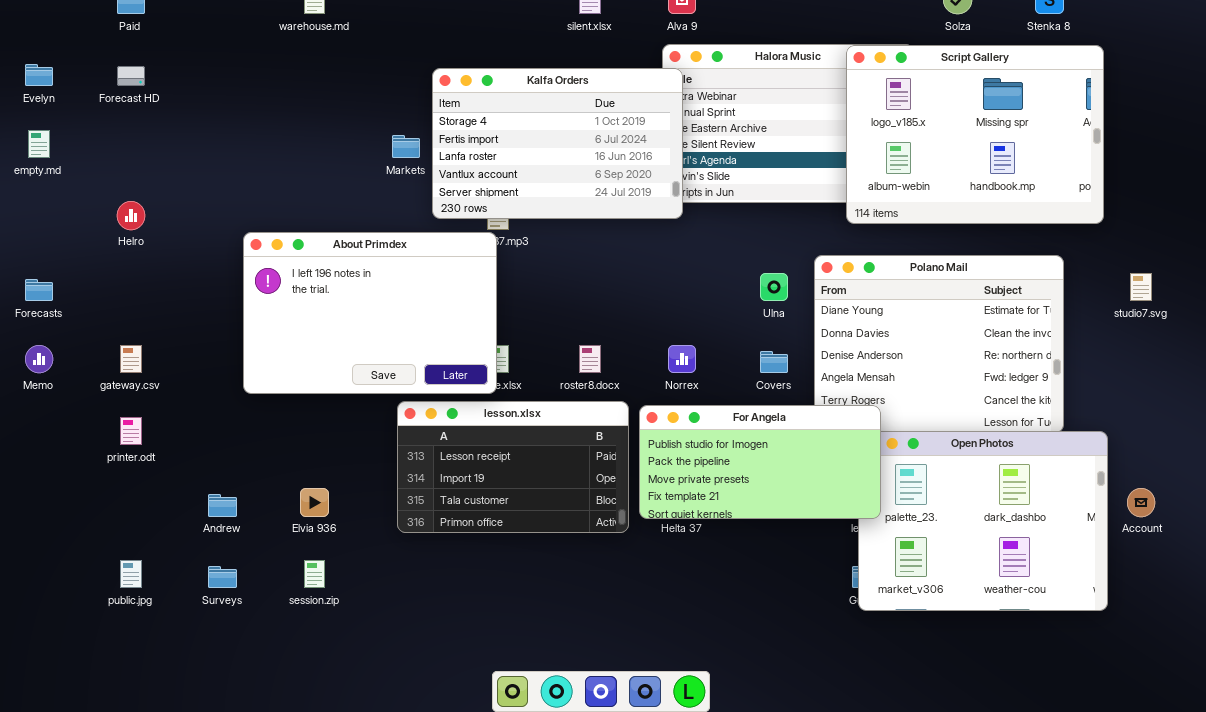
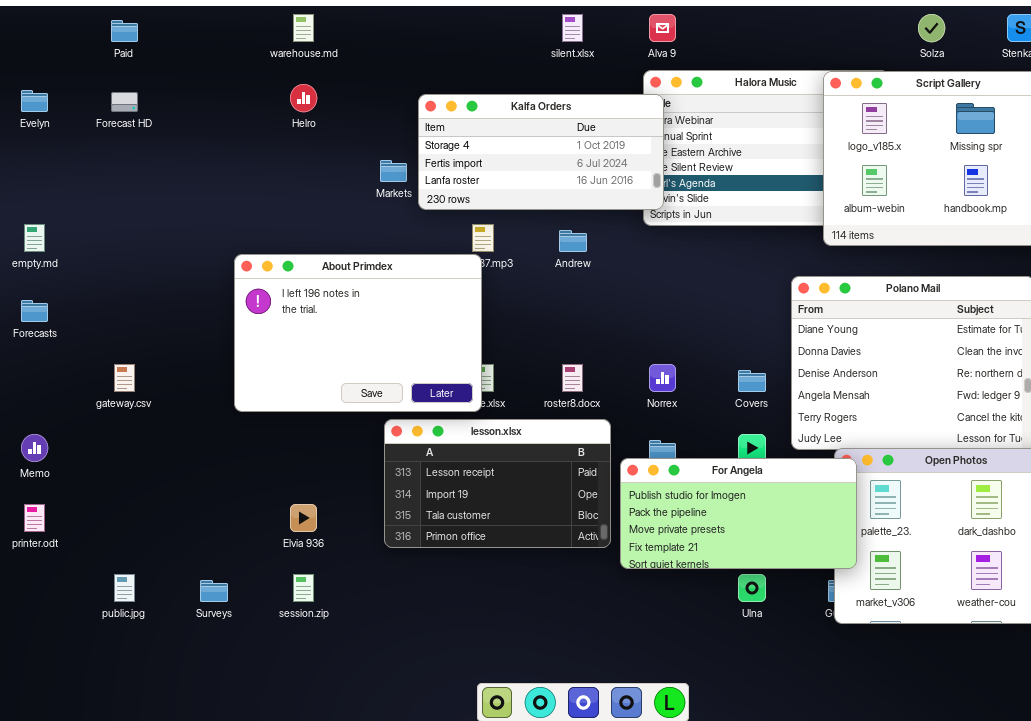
Kalfa Orders: [432,68,683,219] -> [418,94,664,210], resized
empty.md: [28,130,50,158] -> [24,224,45,252], moved
Helro: [117,201,145,230] -> [290,84,317,112], moved
Ulna: [760,273,788,301] -> [738,574,766,602], moved
Memo: [25,345,53,373] -> [21,434,48,462], moved
For Angela: [639,405,881,519] -> [620,458,857,569], moved
printer.odt: [120,417,142,445] -> [24,504,45,532], moved
Andrew: [208,494,237,517] -> [559,230,587,252], moved

